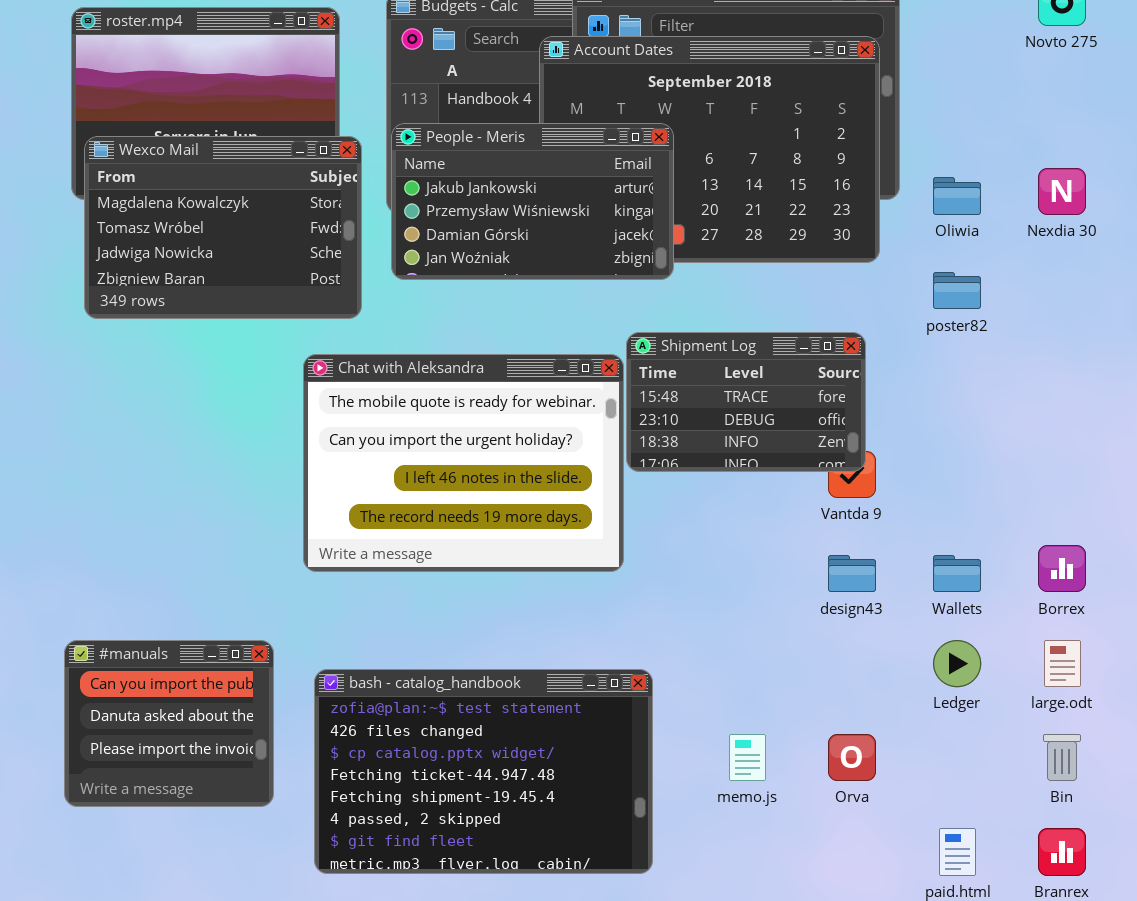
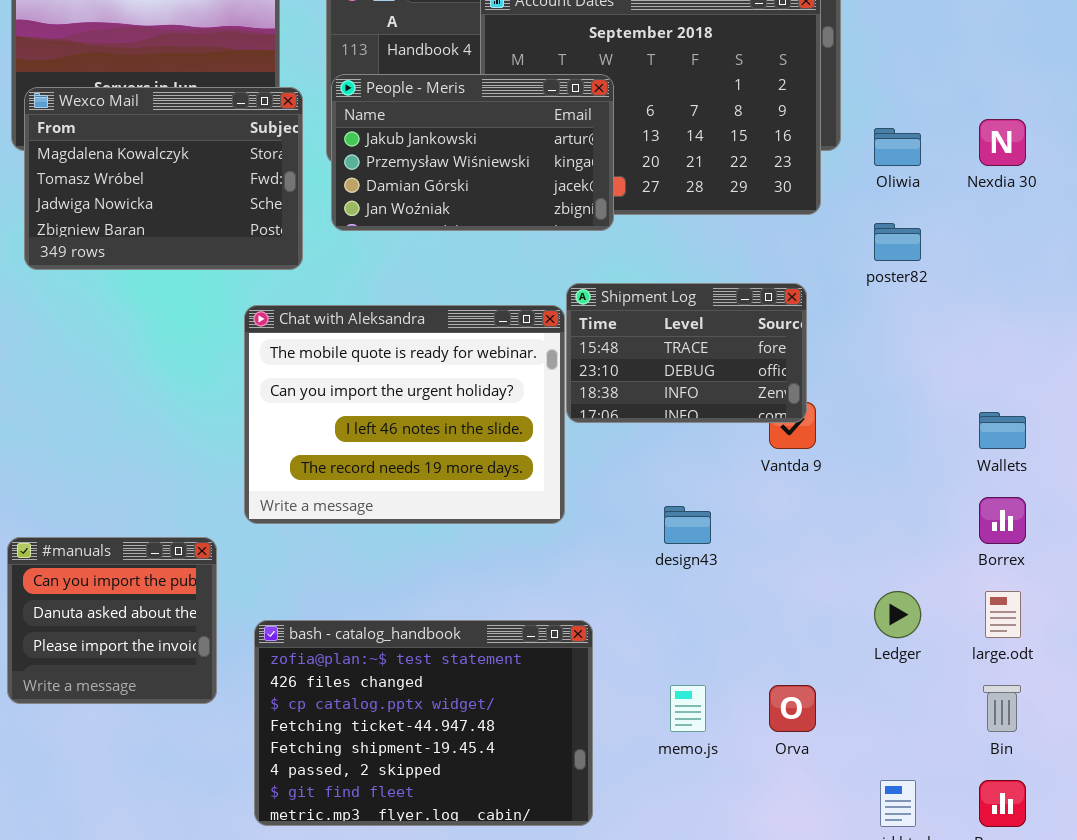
design43: [828,555,876,592] -> [664,506,711,544], moved
Wallets: [933,555,981,592] -> [979,412,1026,449], moved
#manuals: [64,640,274,807] -> [7,537,217,704], moved

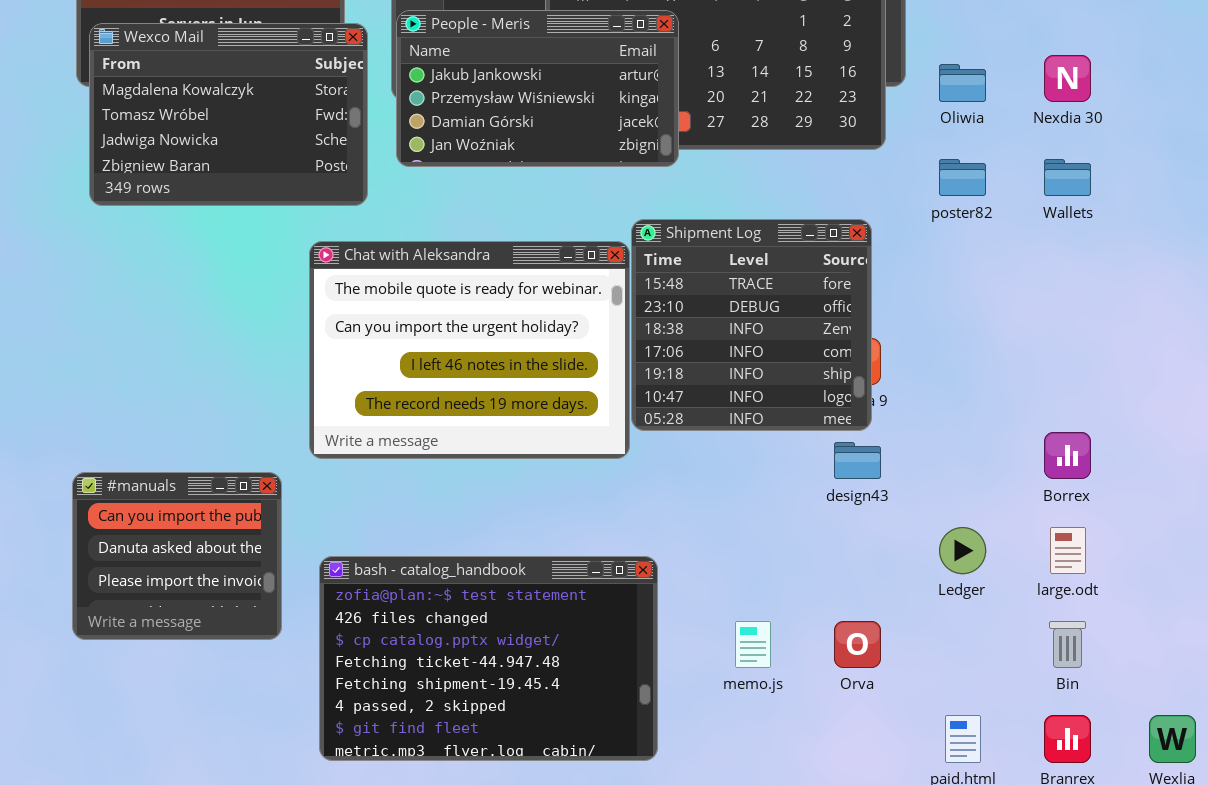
Shipment Log: [566,283,807,423] -> [631,219,872,431], resized
Wallets: [979,412,1026,449] -> [1044,159,1091,196], moved
design43: [664,506,711,544] -> [834,442,881,479], moved

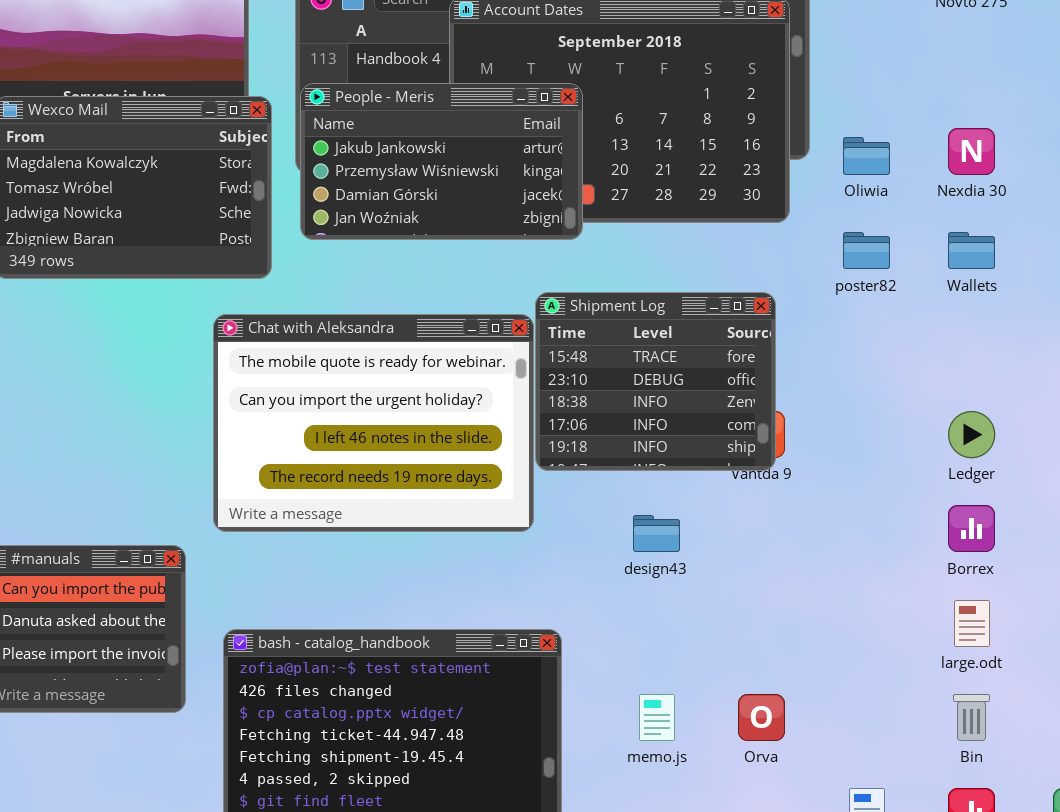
Shipment Log: [631,219,872,431] -> [535,292,776,471], resized
design43: [834,442,881,479] -> [633,515,680,552], moved
Ledger: [939,527,986,574] -> [948,411,995,458], moved

